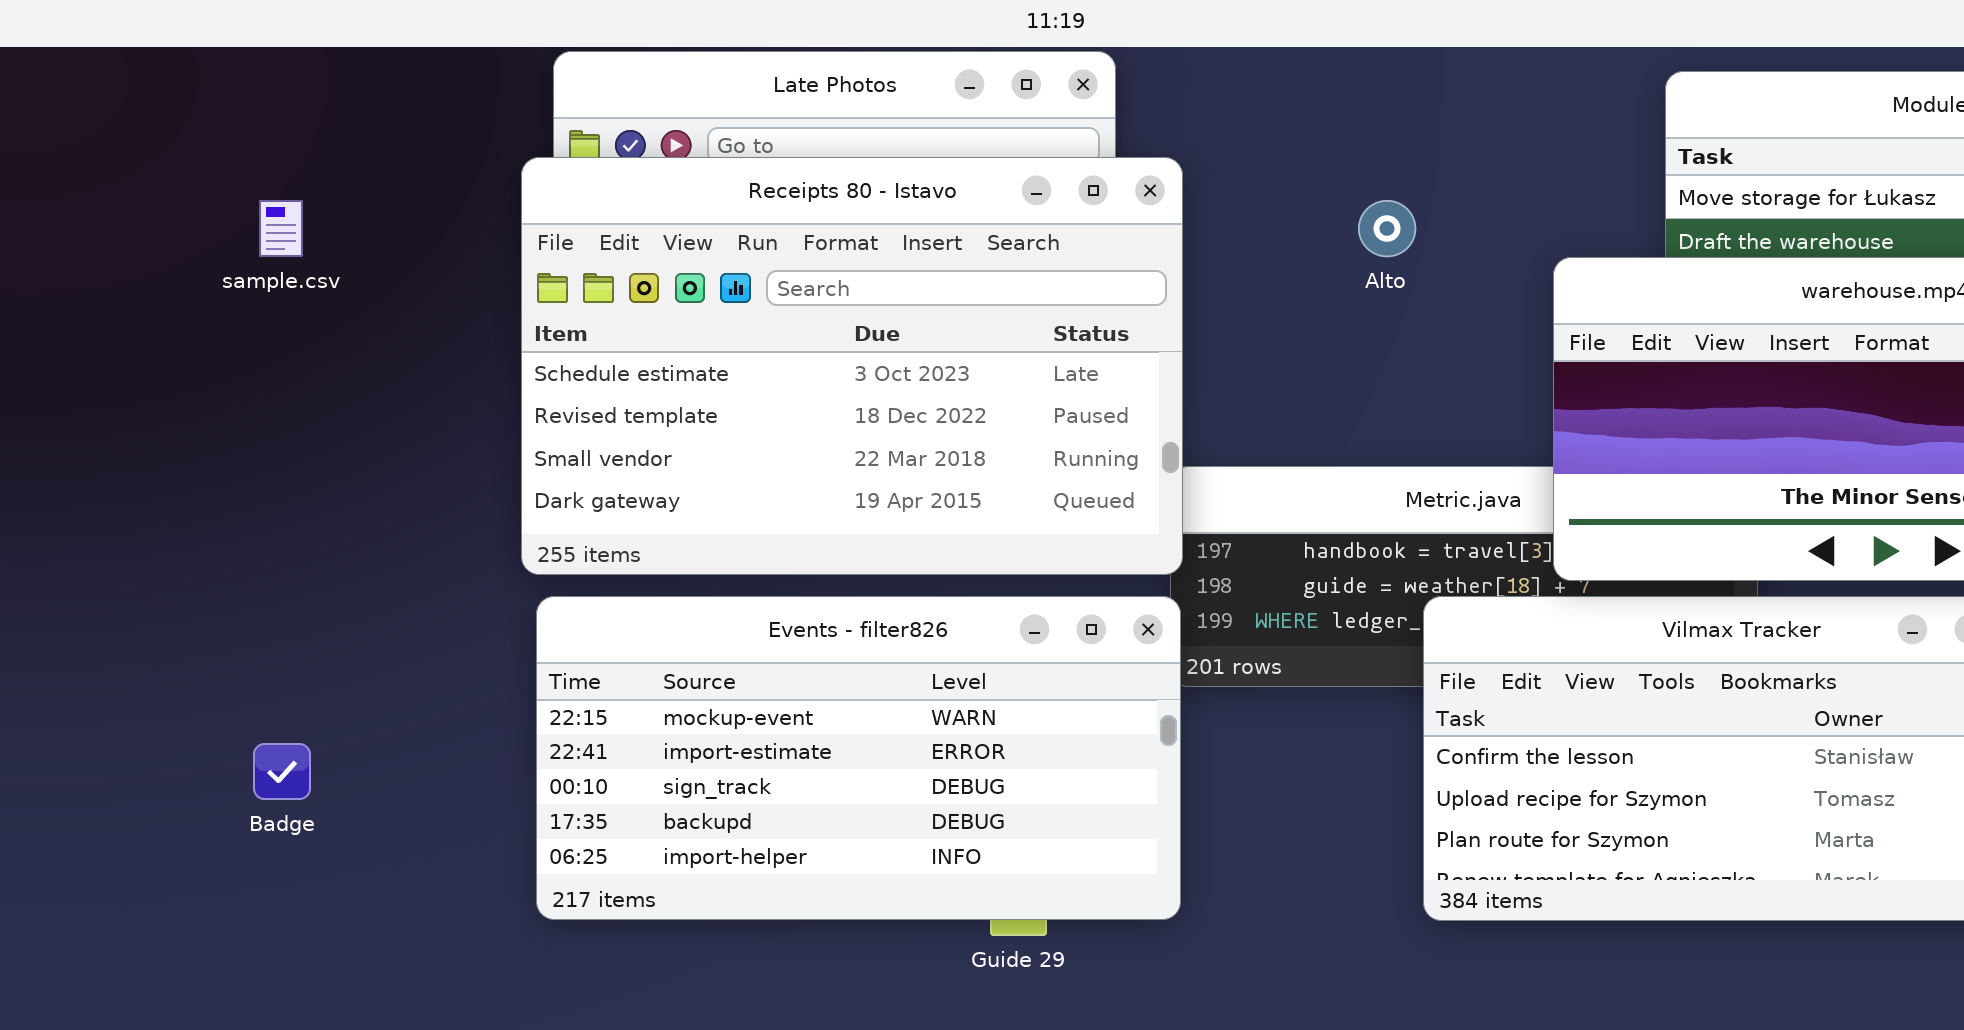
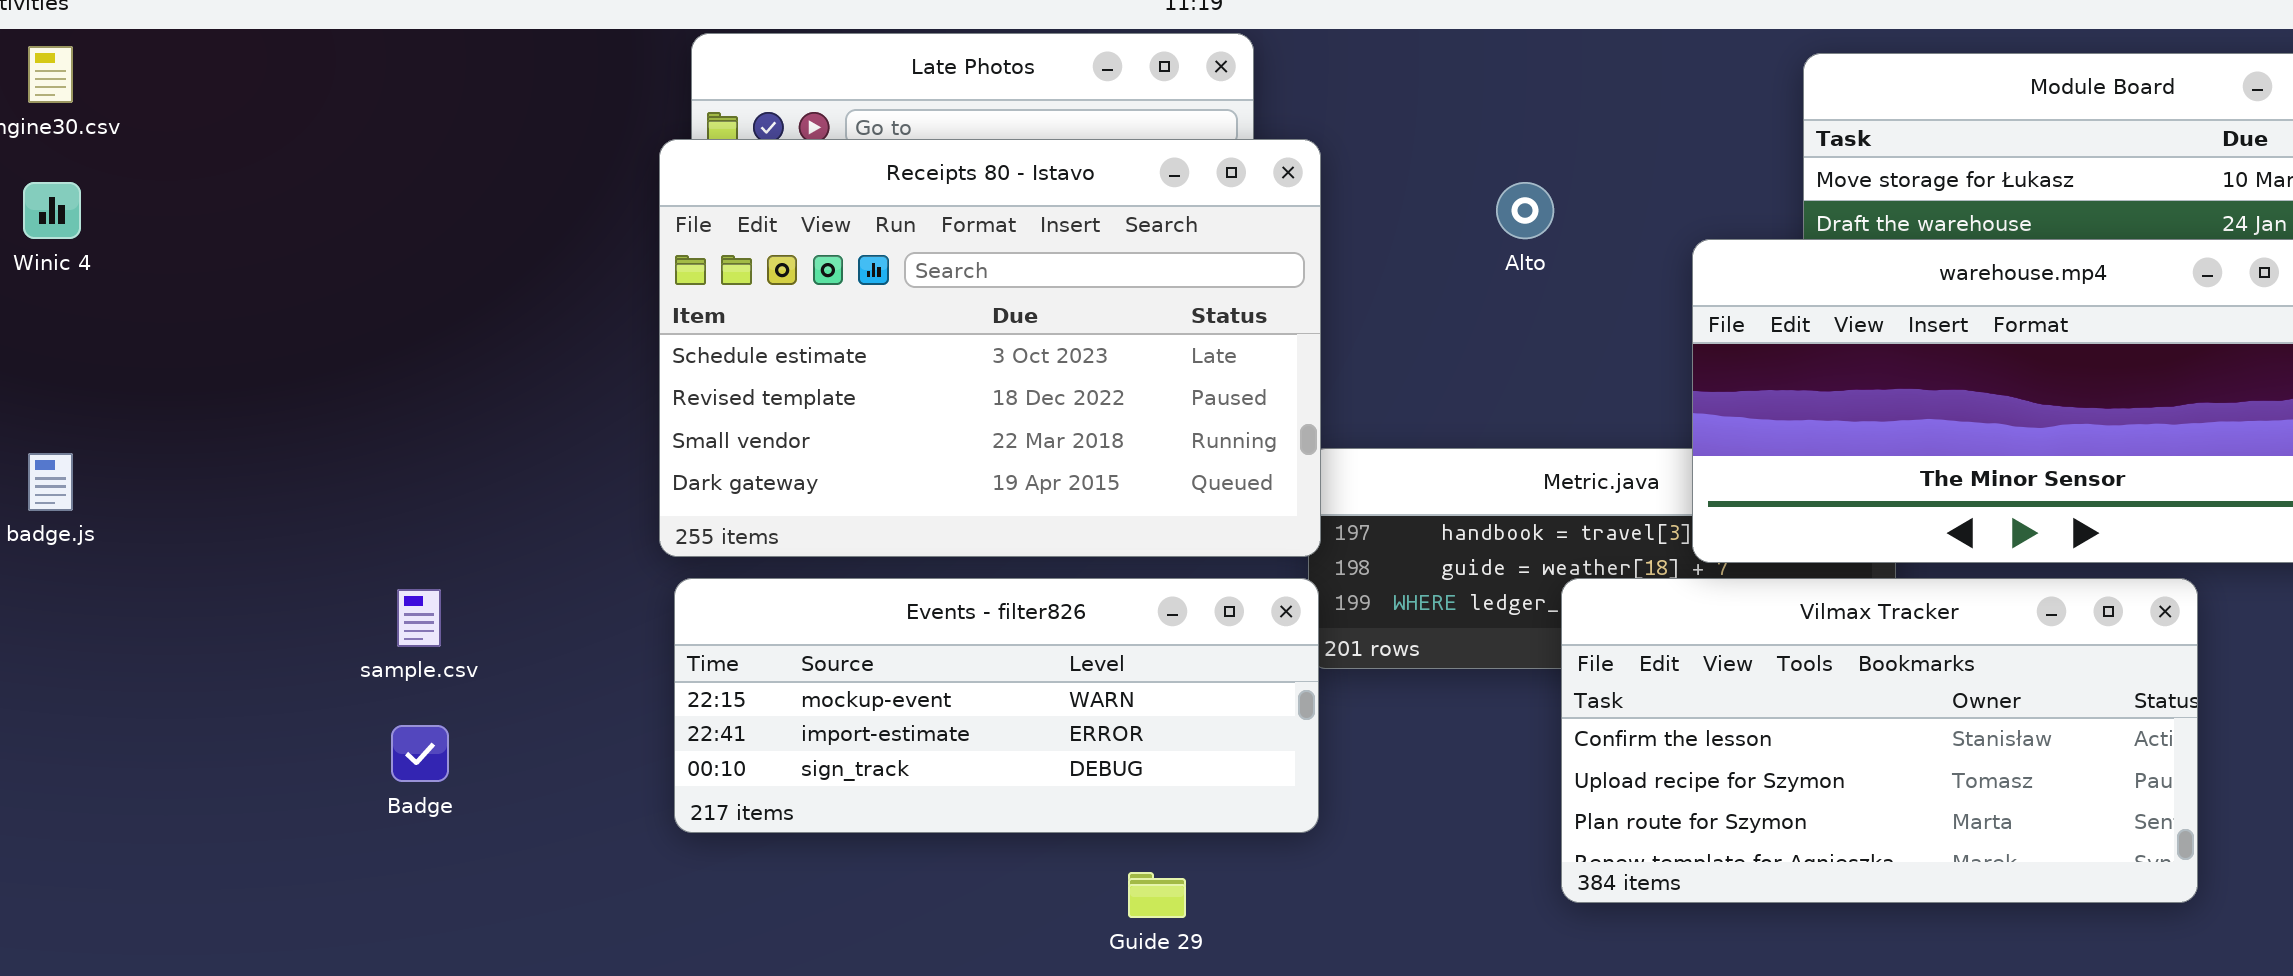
sample.csv: [259,200,303,257] -> [397,589,441,647], moved
Events - filter826: [536,596,1181,920] -> [674,578,1319,833], resized

